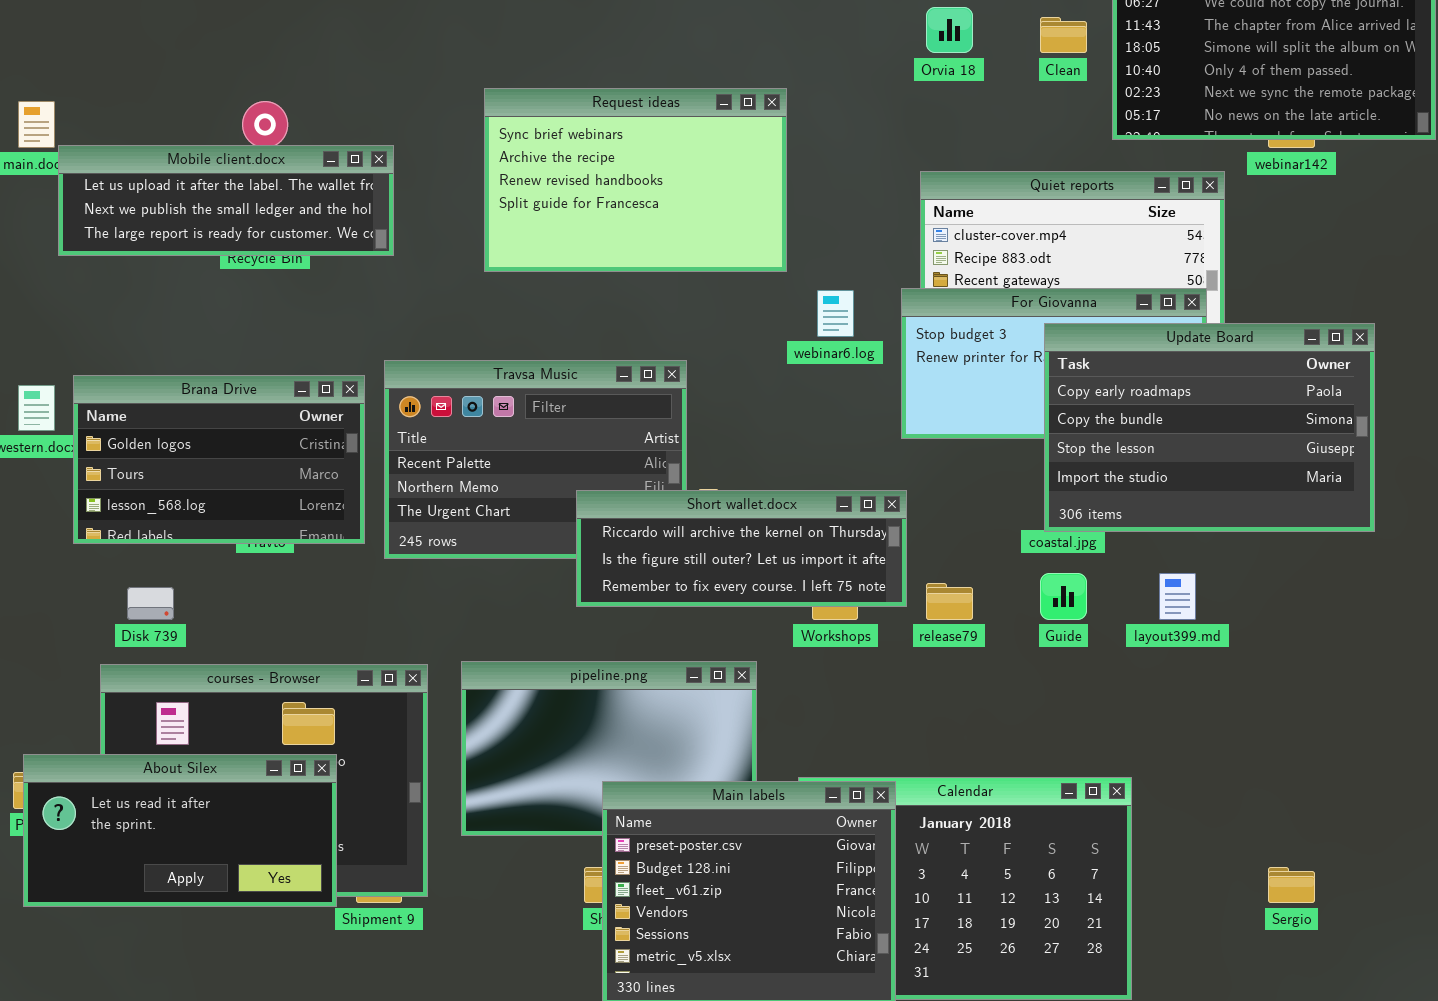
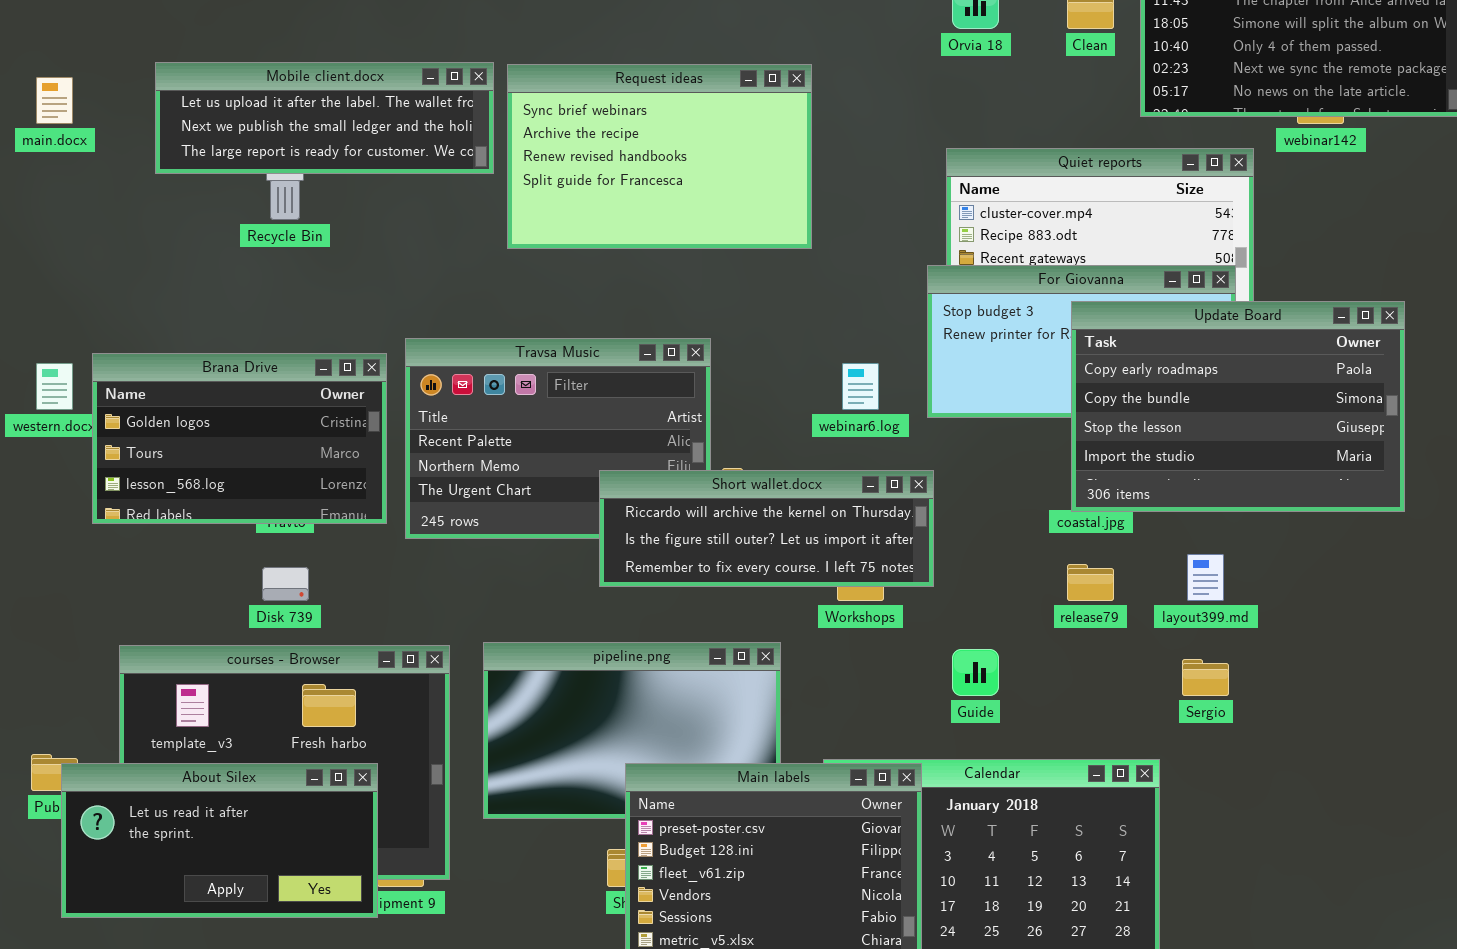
Mobile client.docx: [58,145,394,256] -> [155,62,494,174], moved
webinar6.log: [817,290,854,337] -> [842,363,879,410], moved
Guide: [1040,573,1087,620] -> [952,649,999,696], moved
release79: [926,583,973,620] -> [1067,564,1114,601], moved
Disk 739: [127,587,174,620] -> [262,567,309,601], moved
About Silex: [23,754,337,907] -> [61,763,378,918], moved
Sergio: [1268,867,1315,903] -> [1182,659,1229,696], moved

